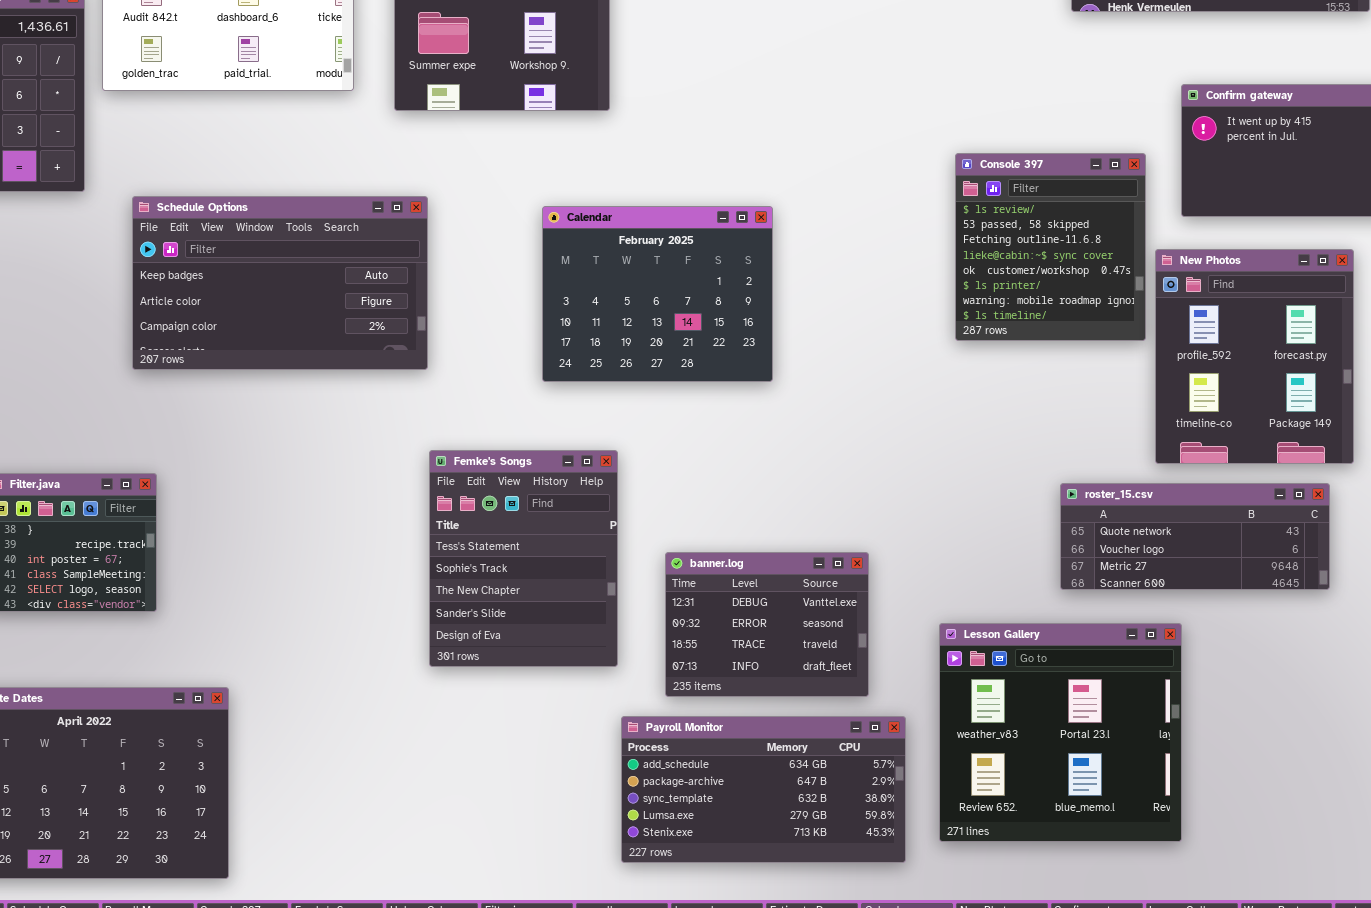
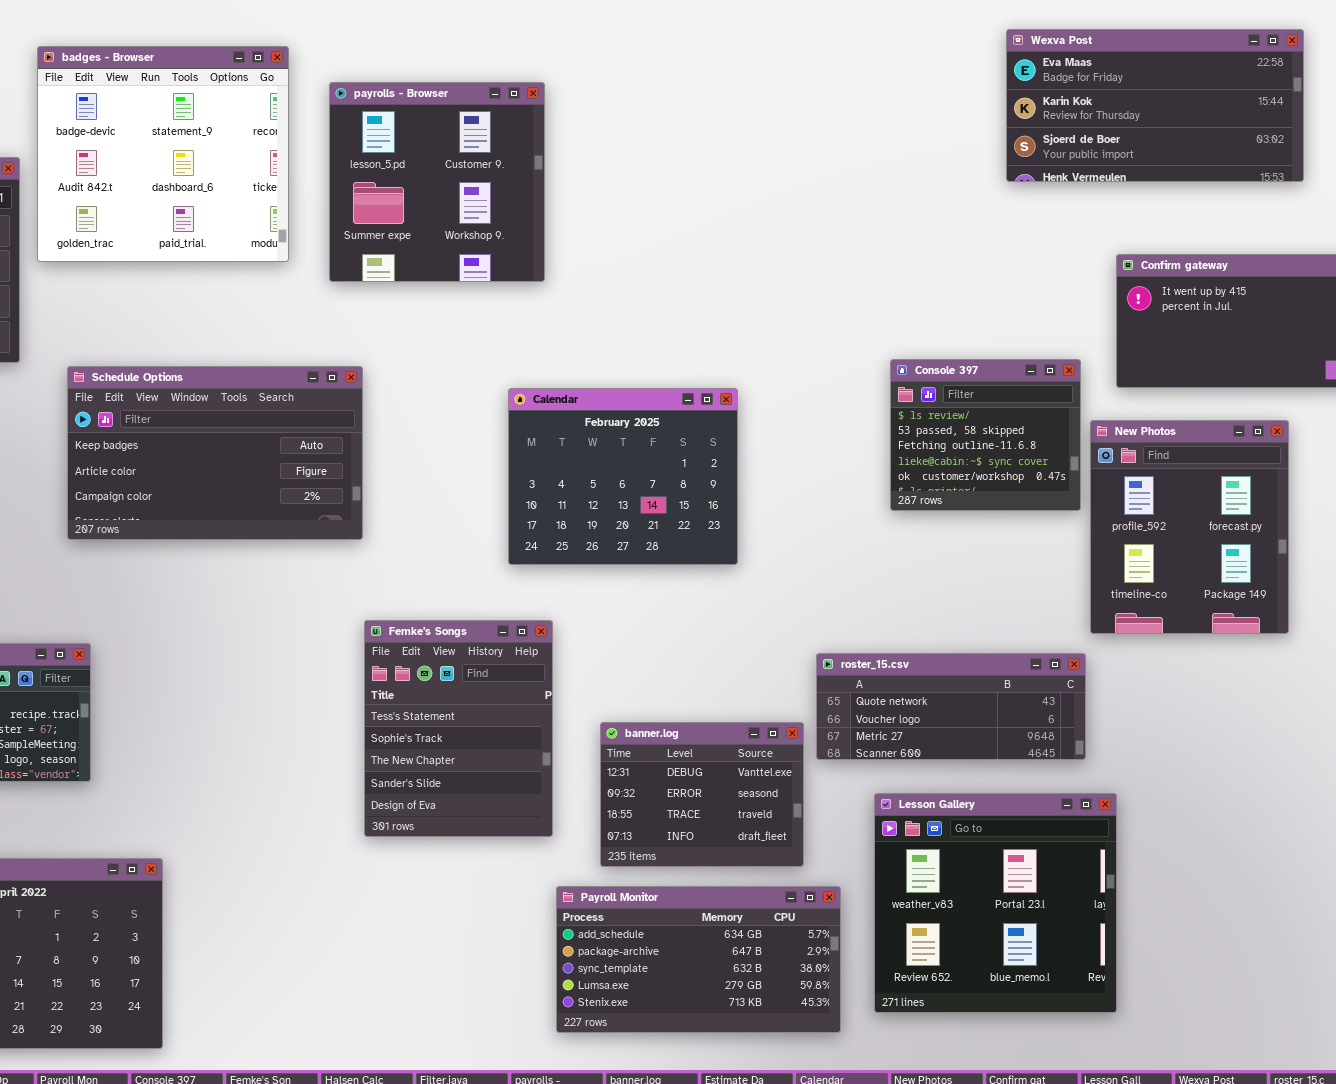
Console 397: [955,153,1146,341] -> [890,359,1081,511], resized
Calendar: [542,206,773,382] -> [508,388,738,565], moved
roster_15.csv: [1060,483,1330,590] -> [816,653,1086,760], moved

